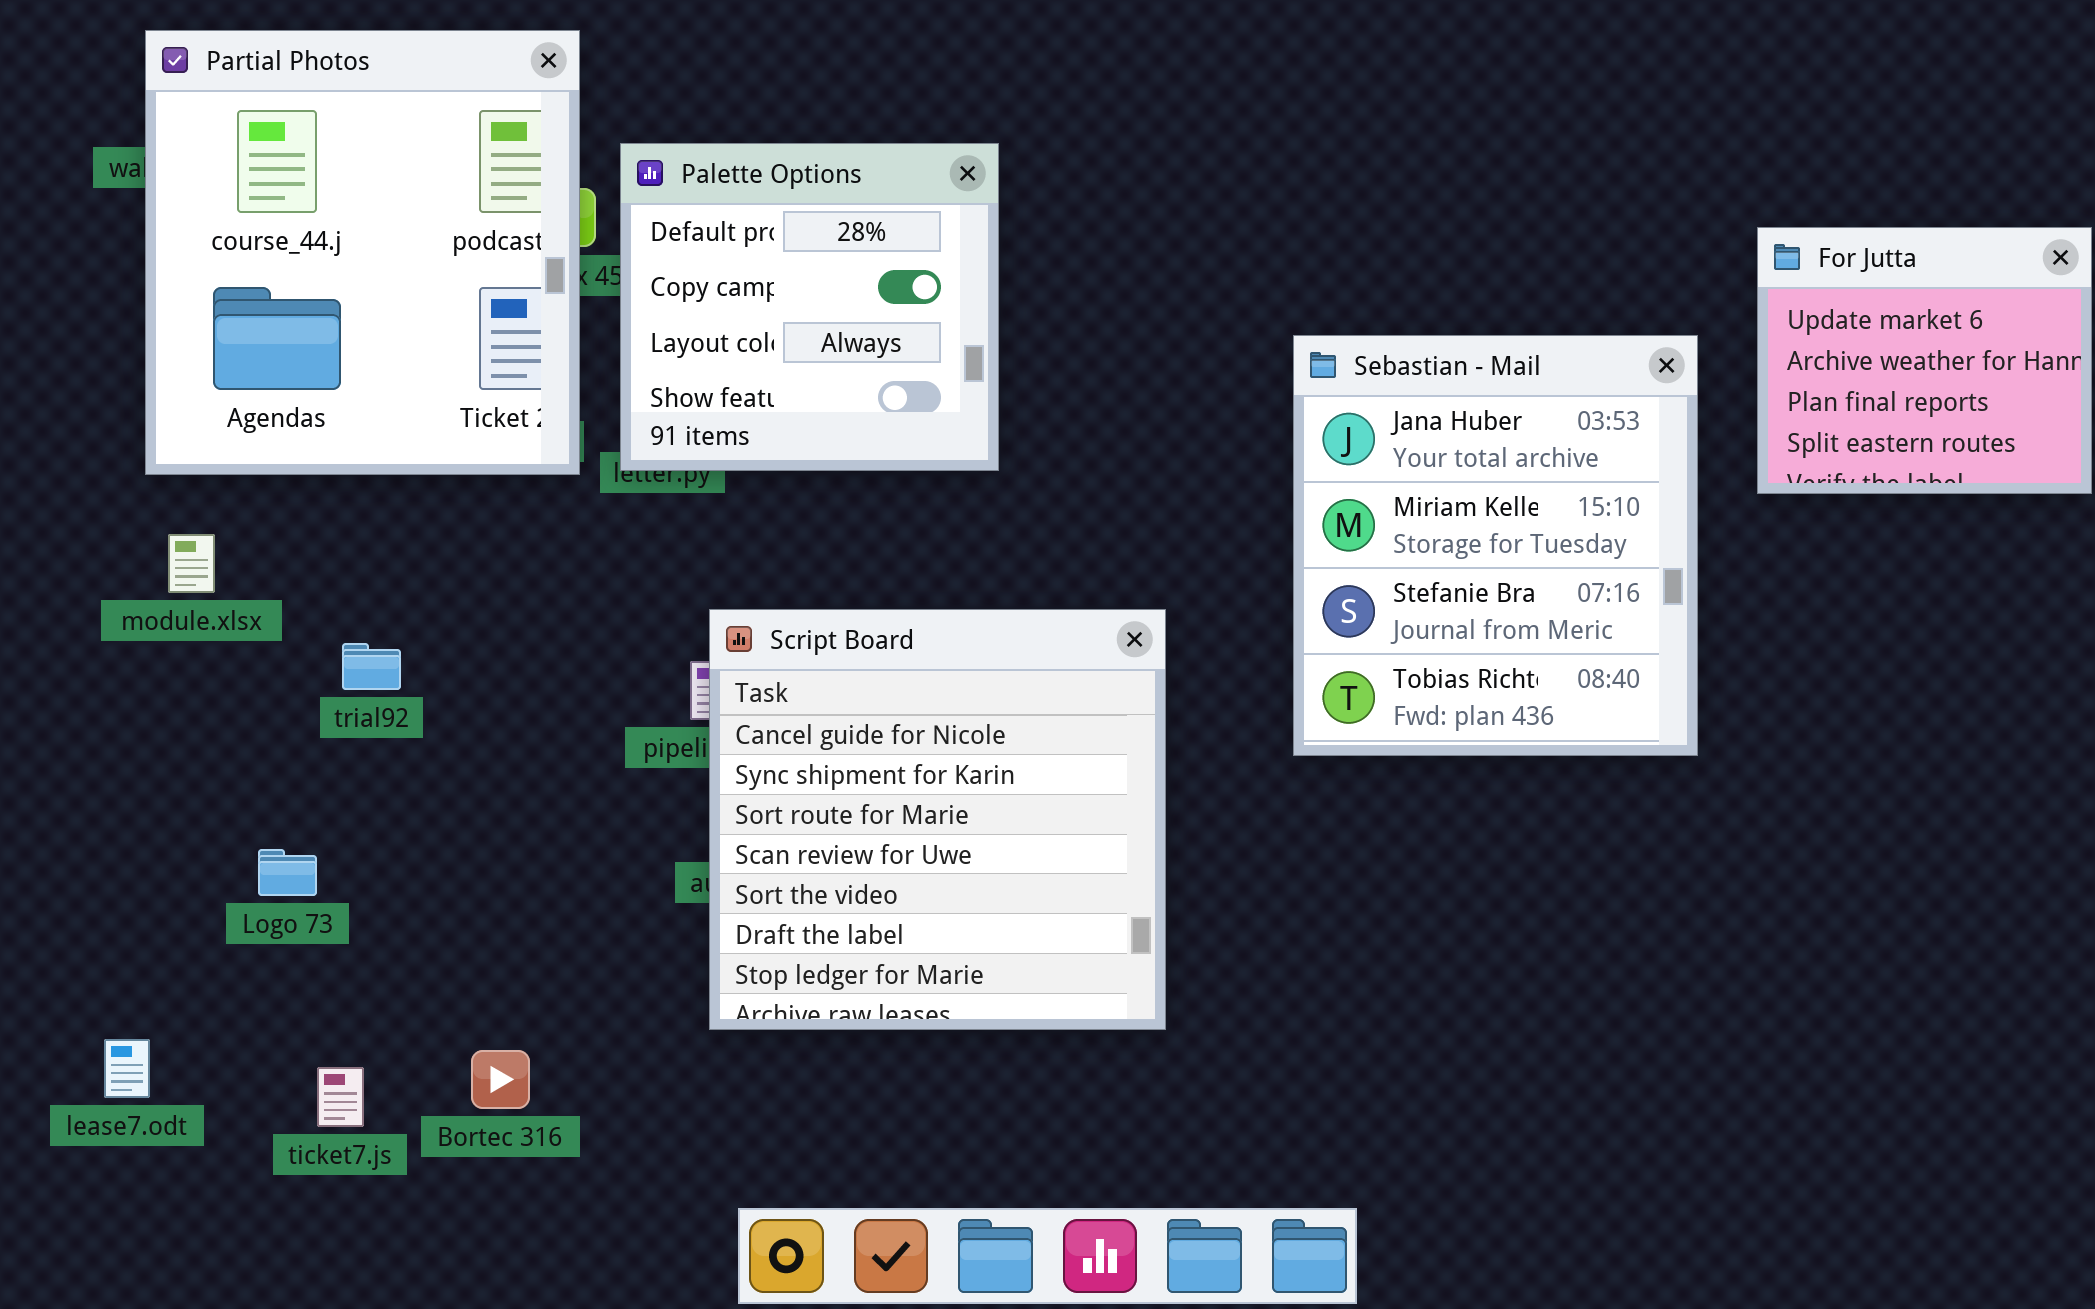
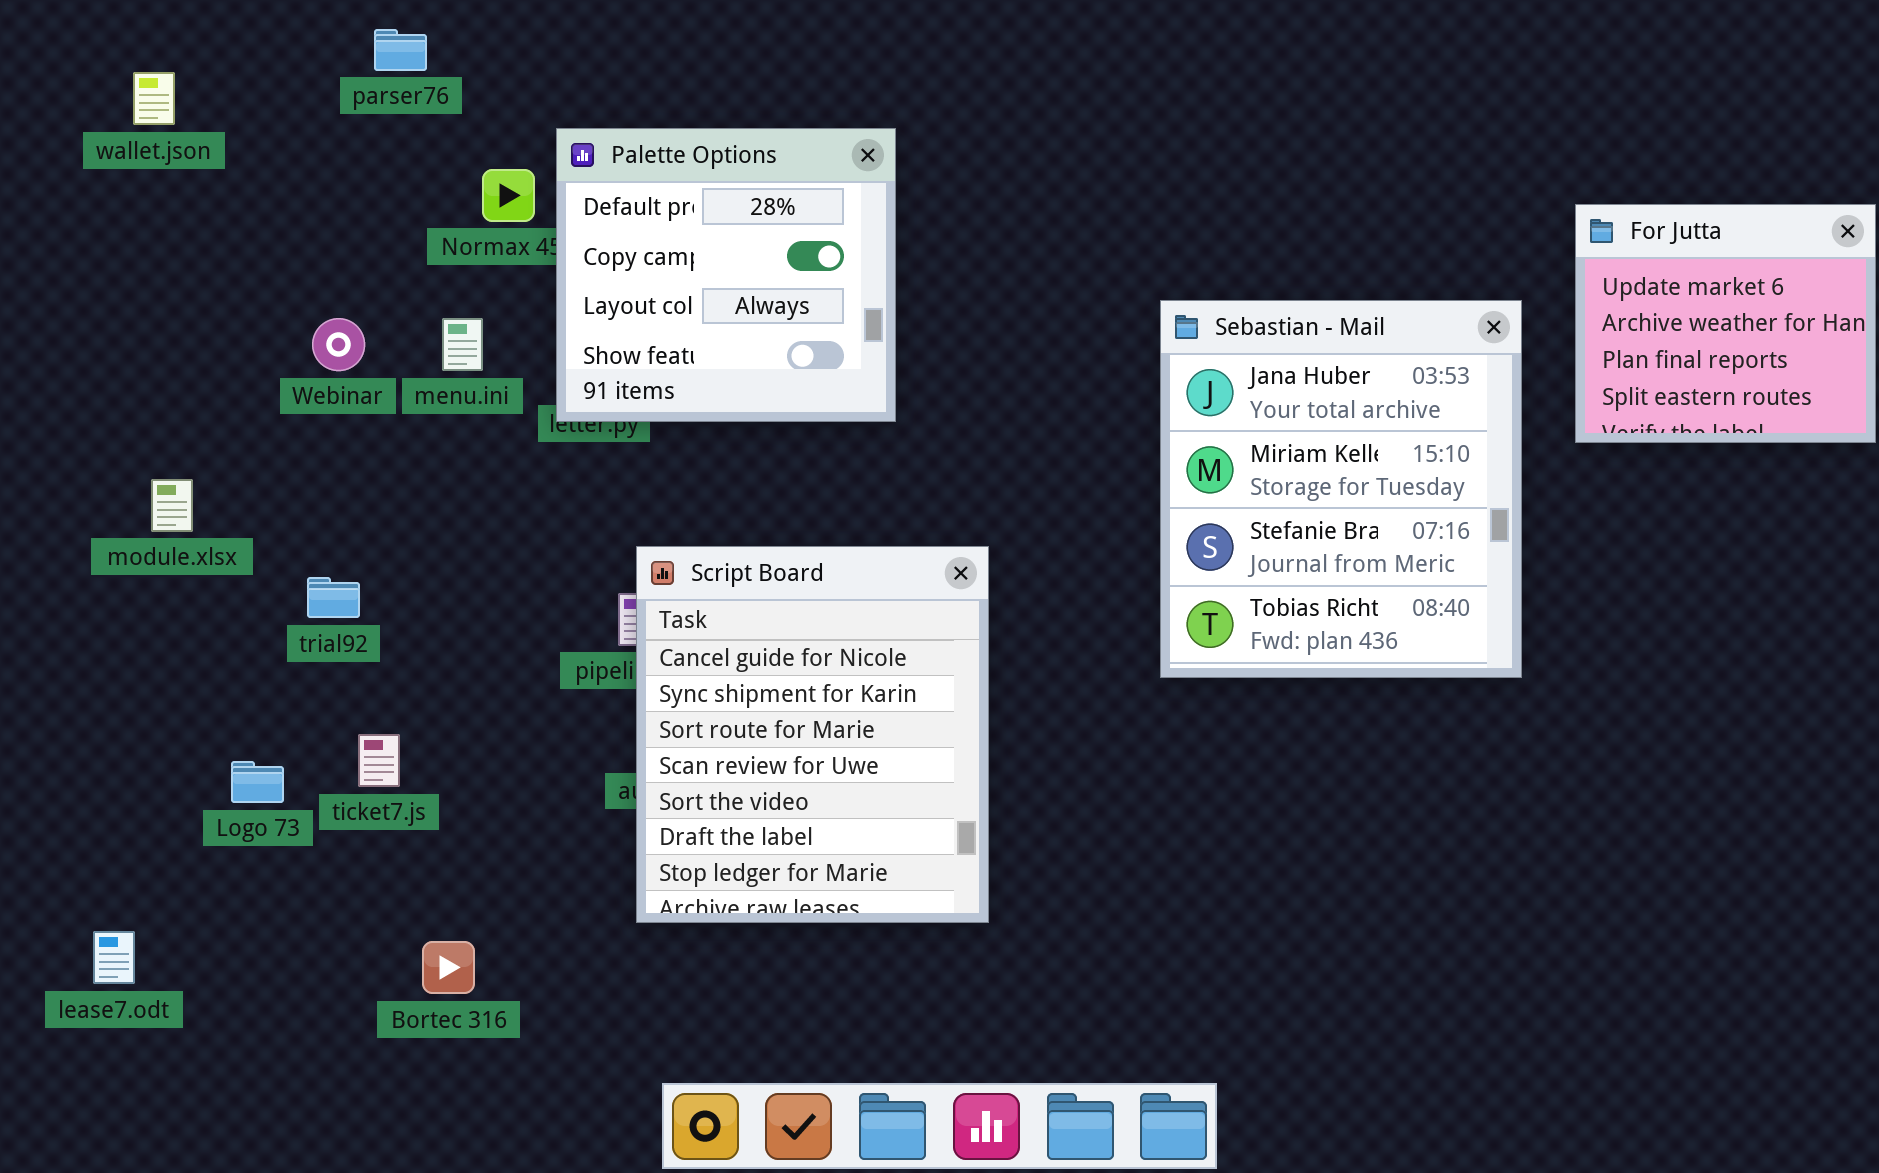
Partial Photos: [145,30,580,475] -> none, closed
Script Board: [709,609,1166,1030] -> [636,546,989,923], resized
ticket7.js: [317,1067,364,1127] -> [358,734,400,787], moved

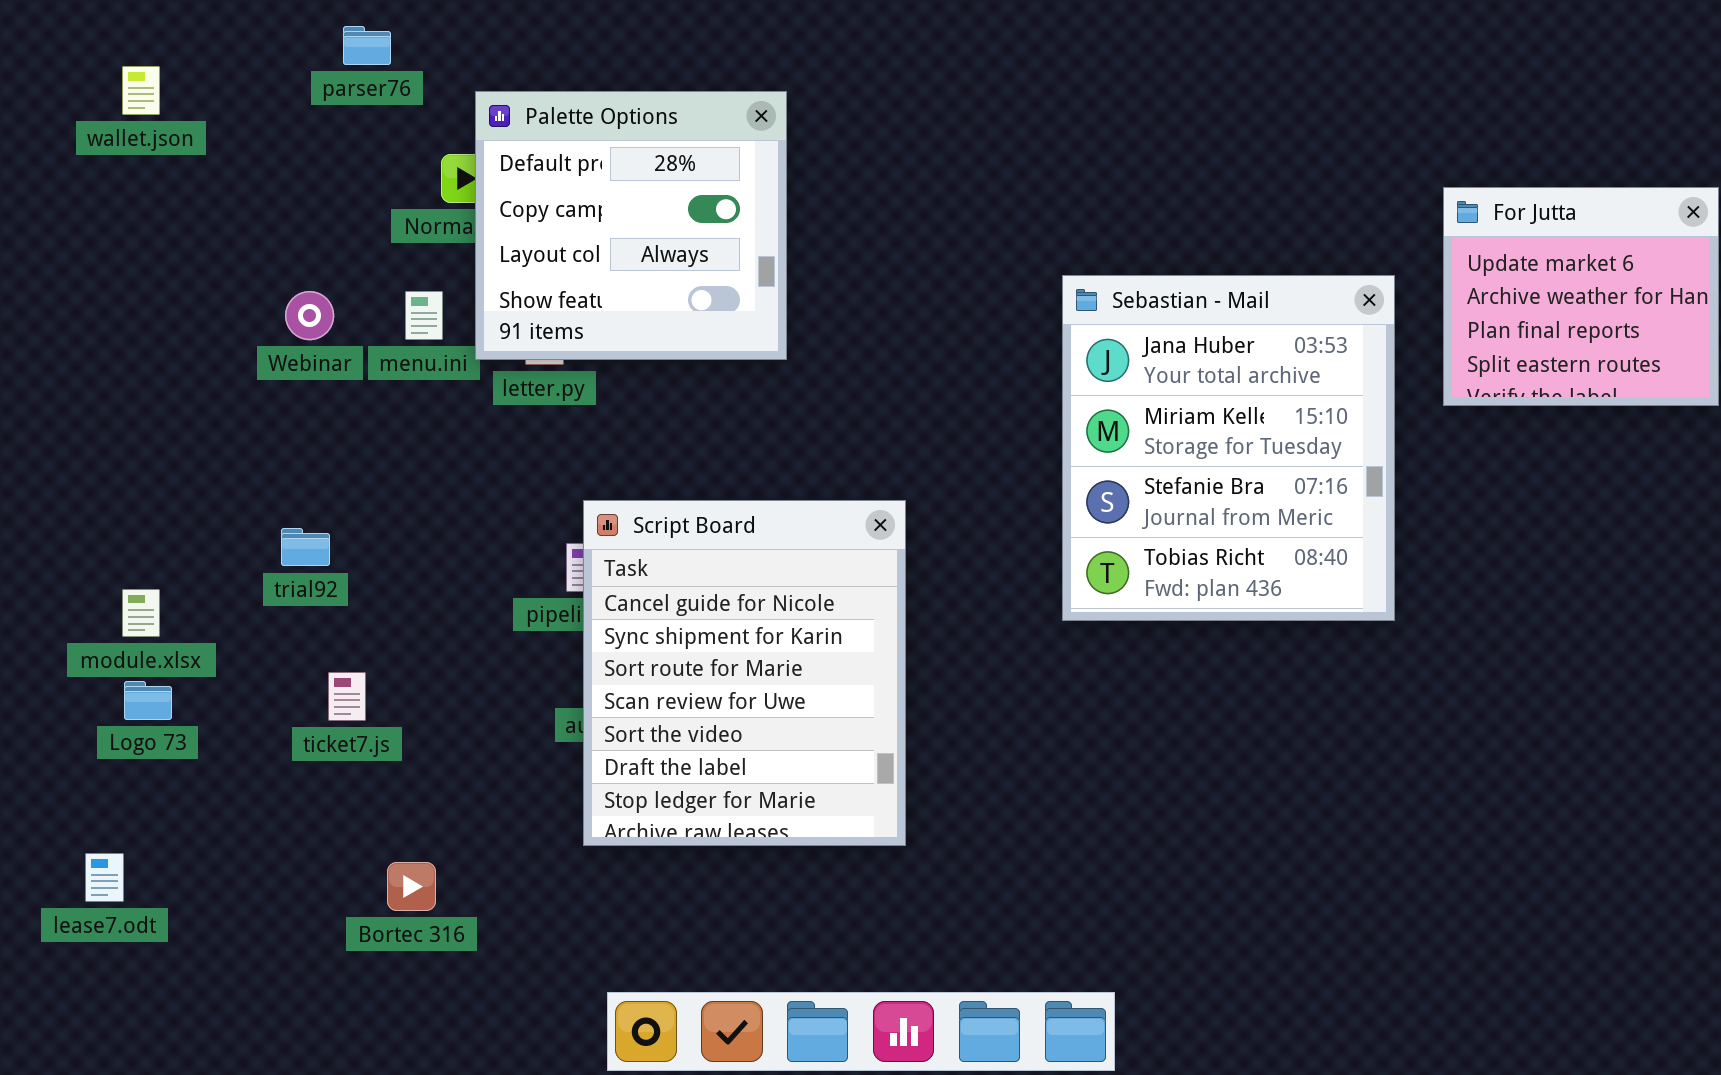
Palette Options: [556,128,896,422] -> [475,91,787,360], moved
module.xlsx: [151,479,193,532] -> [122,589,160,637], moved
Logo 73: [231,761,284,803] -> [124,681,172,720], moved

